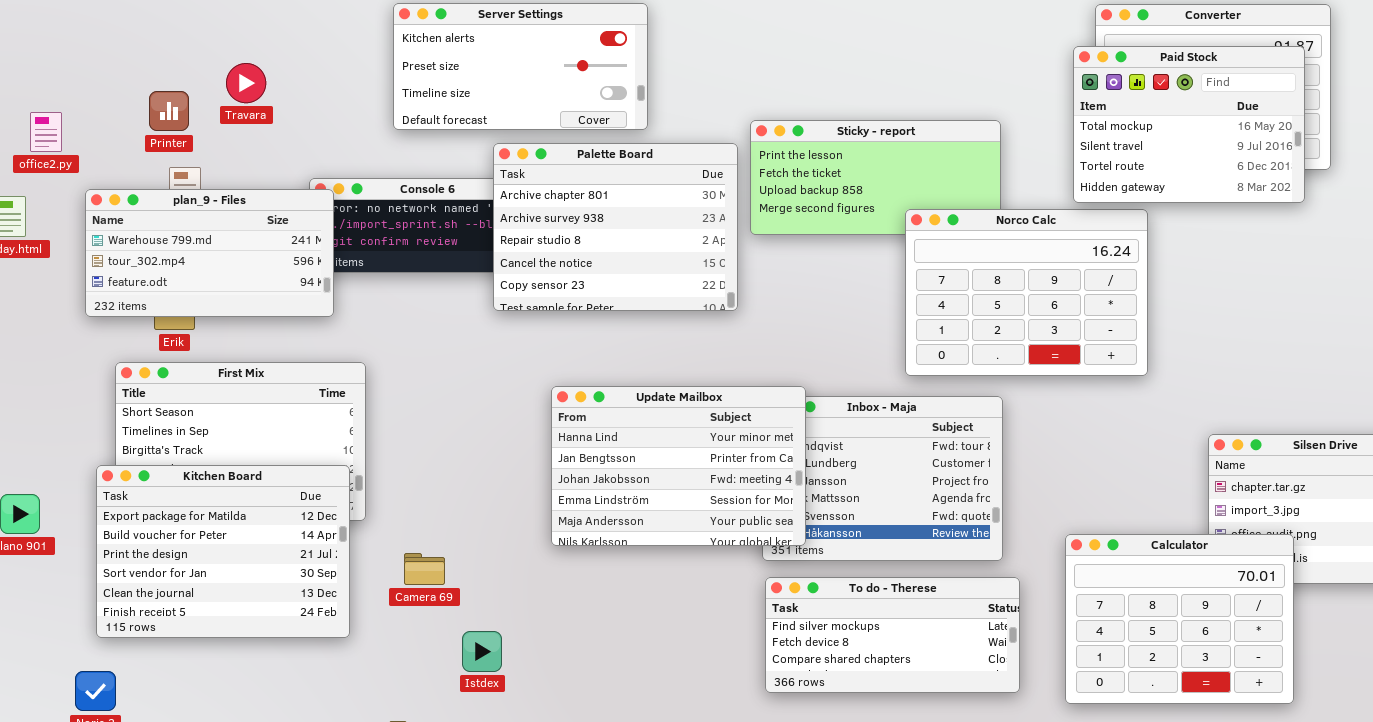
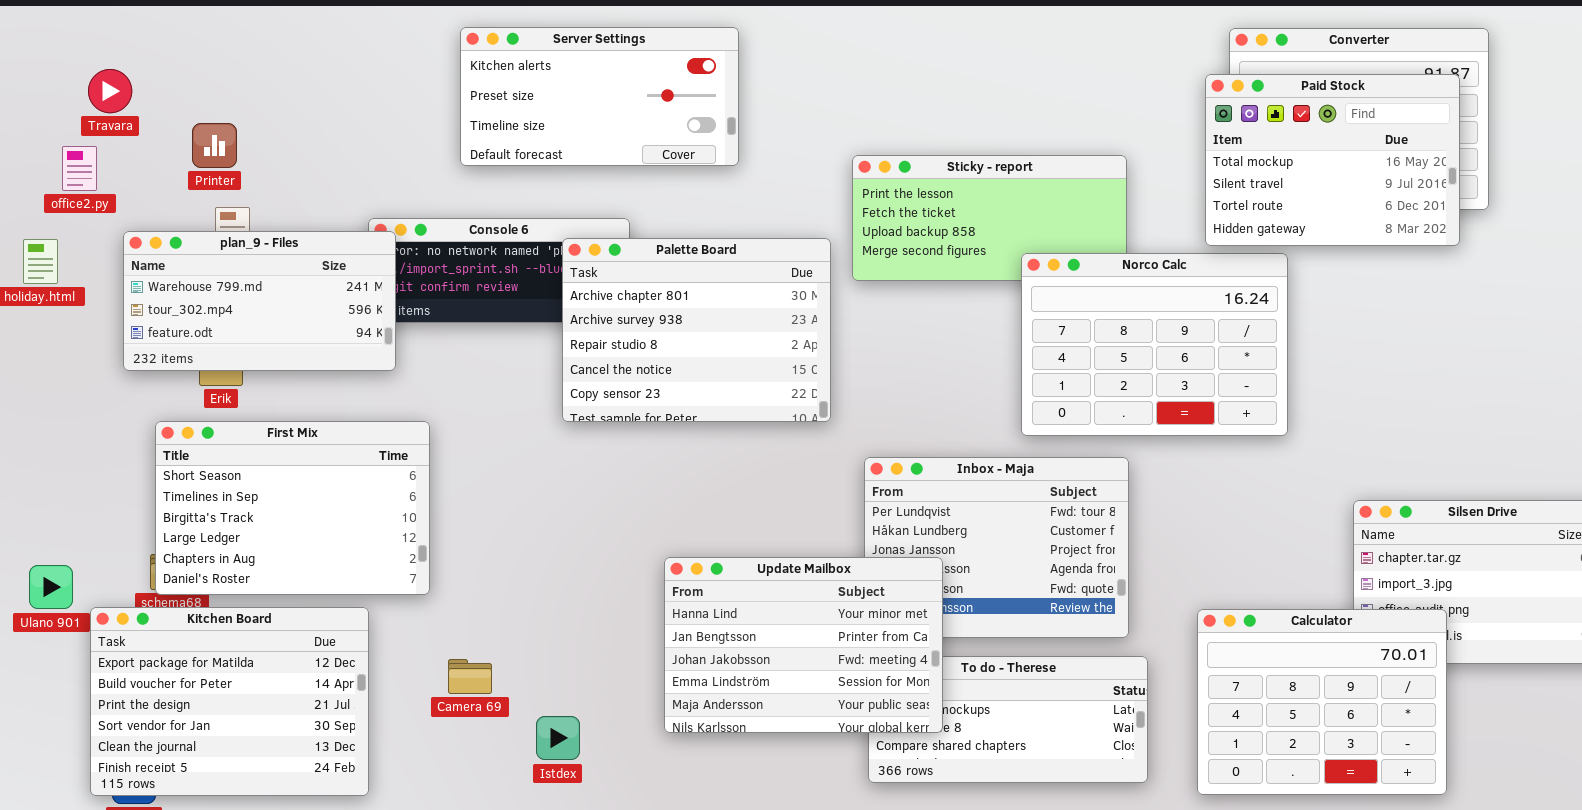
Travara: [226,63,266,103] -> [88,69,132,113], moved
Palette Board: [493,143,738,311] -> [562,238,831,422], moved
Update Mailbox: [551,386,806,546] -> [664,557,943,733], moved
Kitchen Board: [96,465,350,638] -> [90,607,369,796], moved
Camera 69: [404,553,445,585] -> [448,659,492,694], moved

